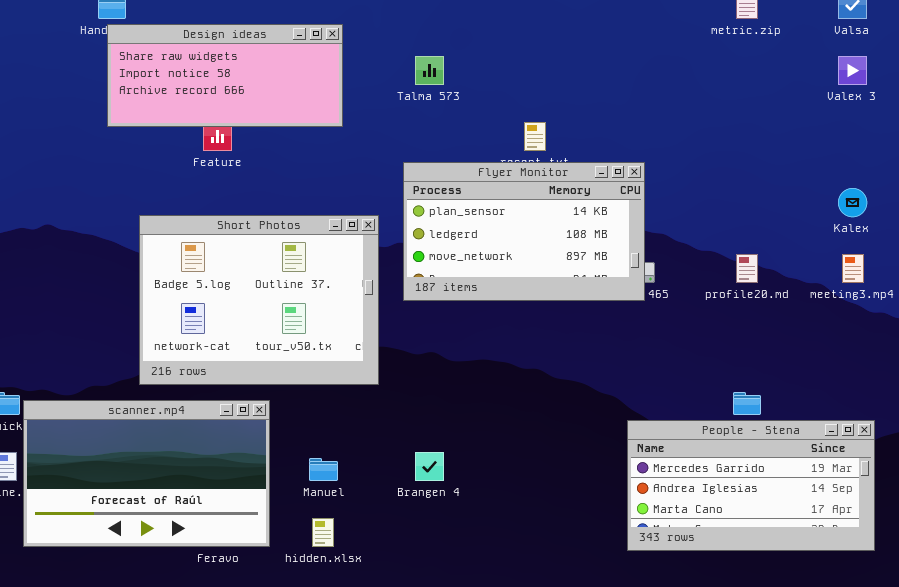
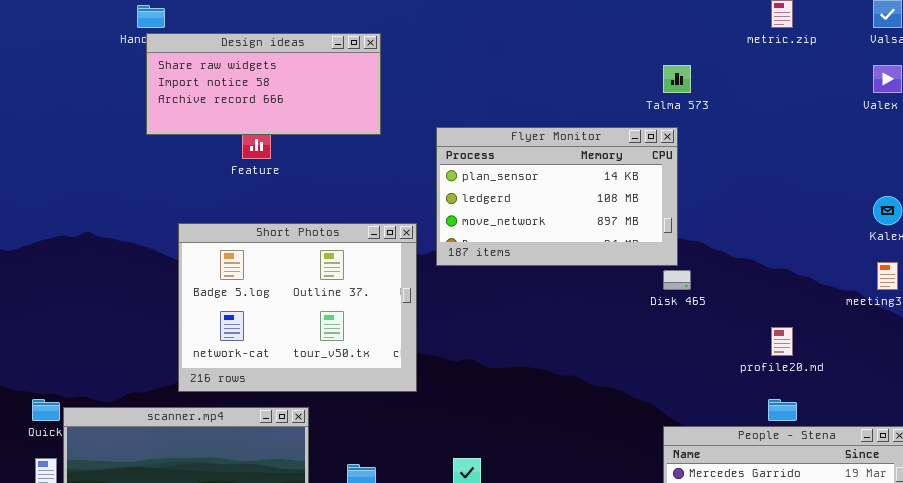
Talma 573: [415,56,444,85] -> [663,65,691,93], moved
Flyer Monitor: [403,162,645,301] -> [436,127,678,266], moved
profile20.md: [736,254,758,283] -> [771,327,793,356], moved

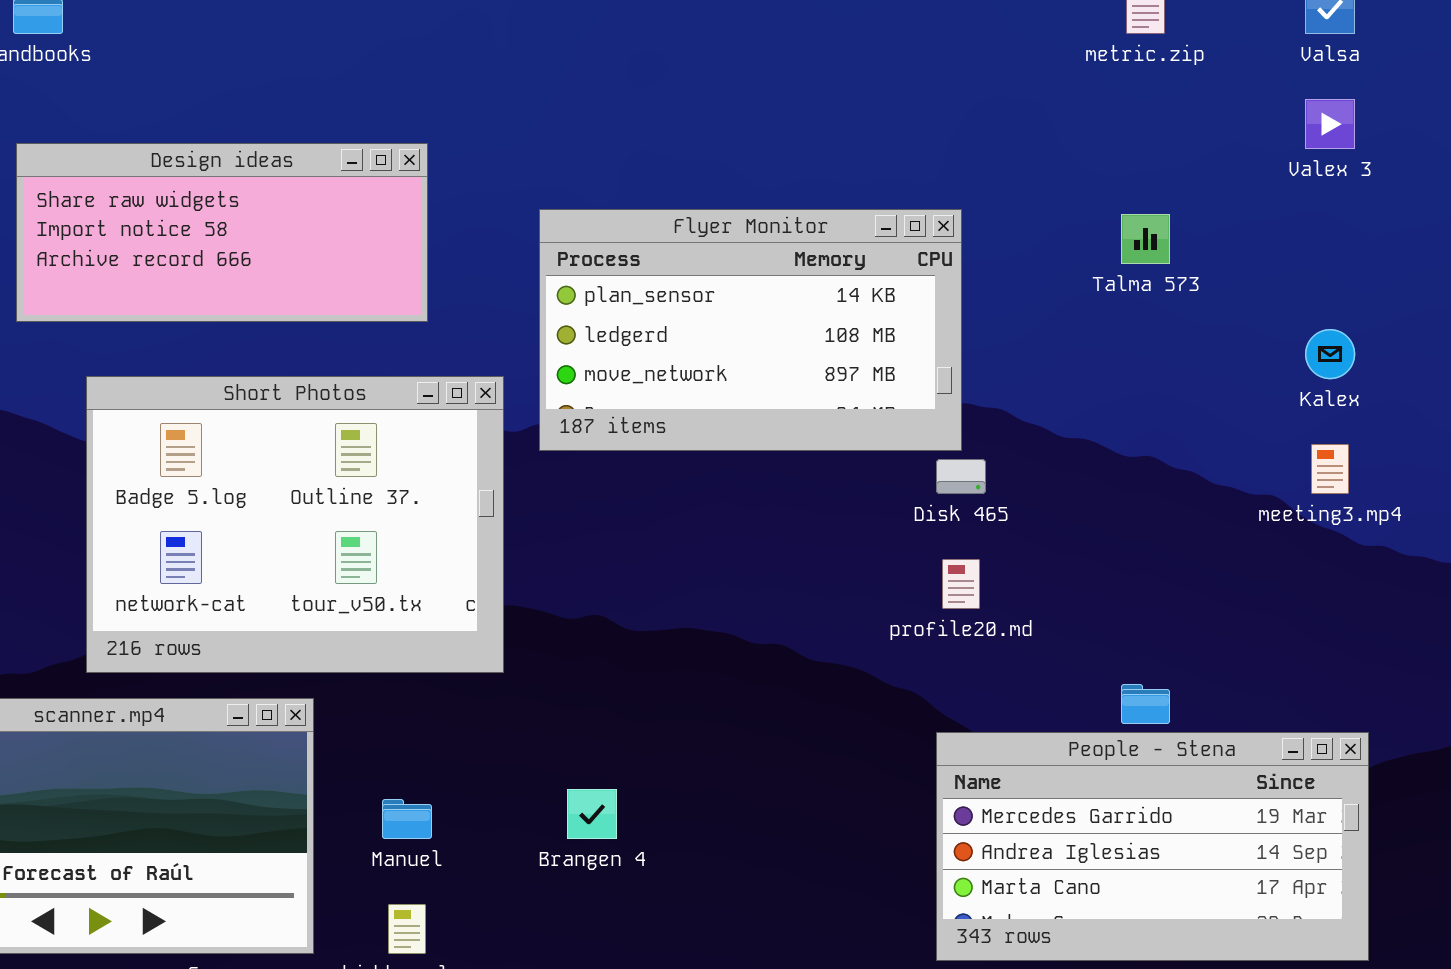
Design ideas: [146,33,381,135] -> [16,143,428,322], moved
Talma 573: [663,65,691,93] -> [1121,214,1170,264], moved
profile20.md: [771,327,793,356] -> [942,559,980,609], moved

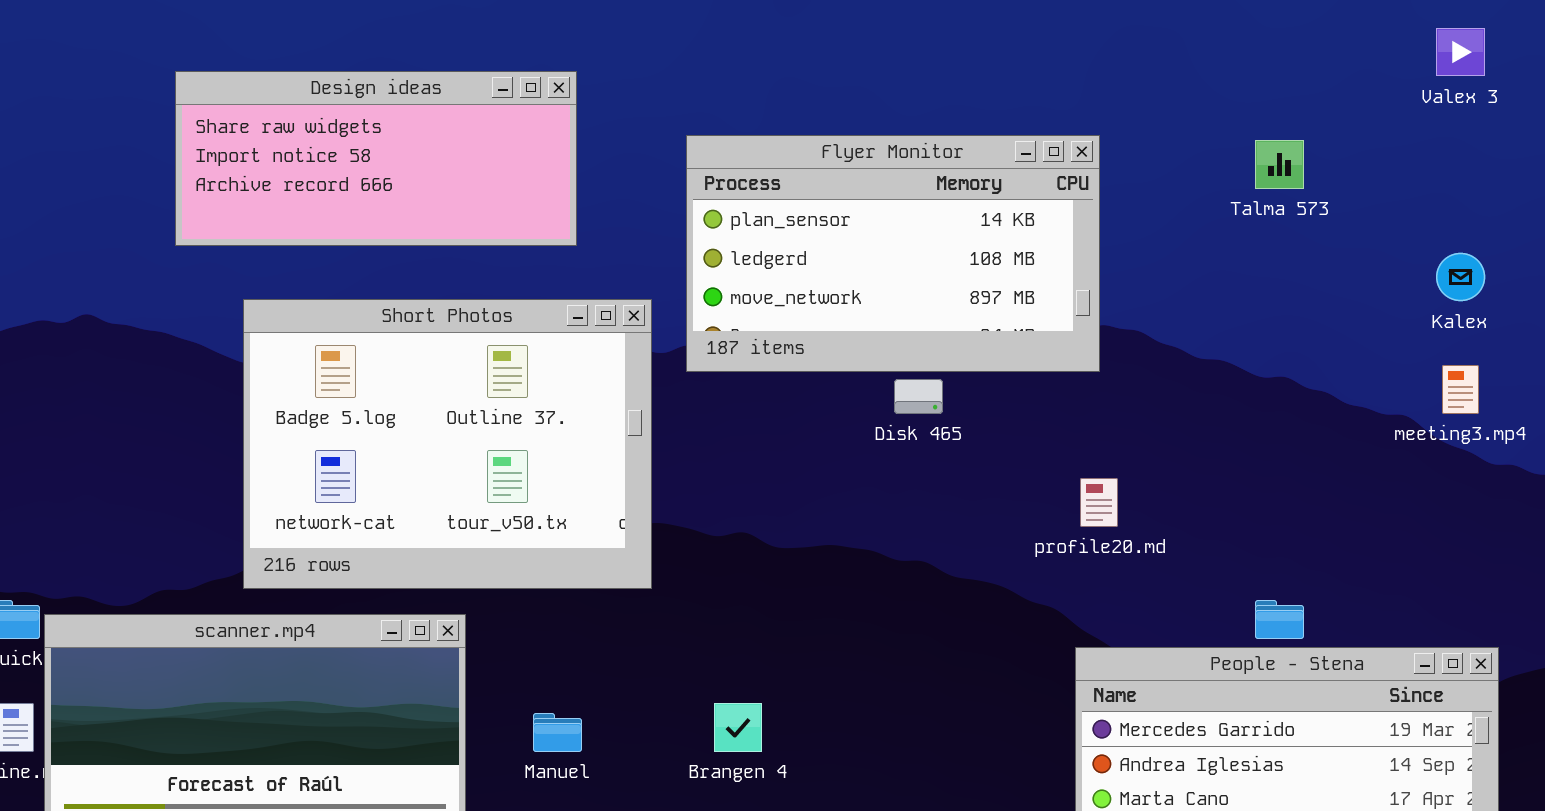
Disk 465: [936,459,986,494] -> [894,379,943,414], moved

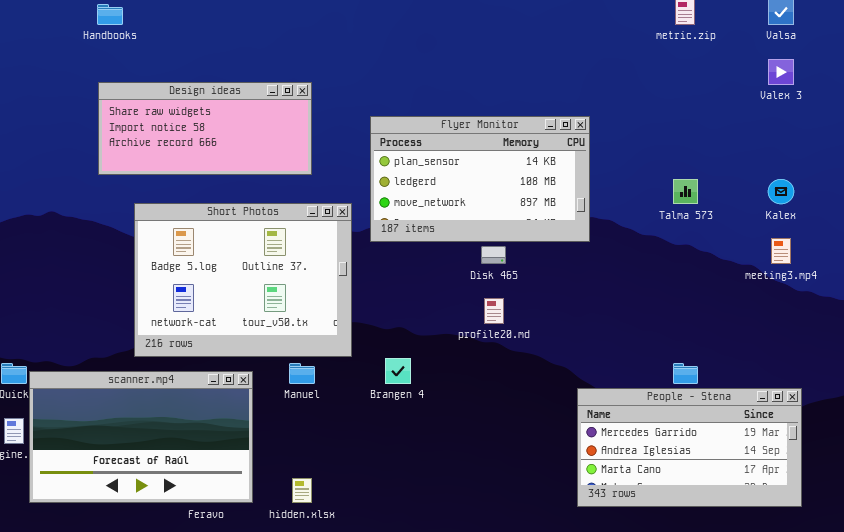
Talma 573: [1255,140,1304,189] -> [673,179,698,204], moved
profile20.md: [1080,478,1118,527] -> [484,298,504,324], moved
Brangen 4: [714,703,762,752] -> [385,358,411,384], moved
Manuel: [533,713,582,752] -> [289,363,315,384], moved

